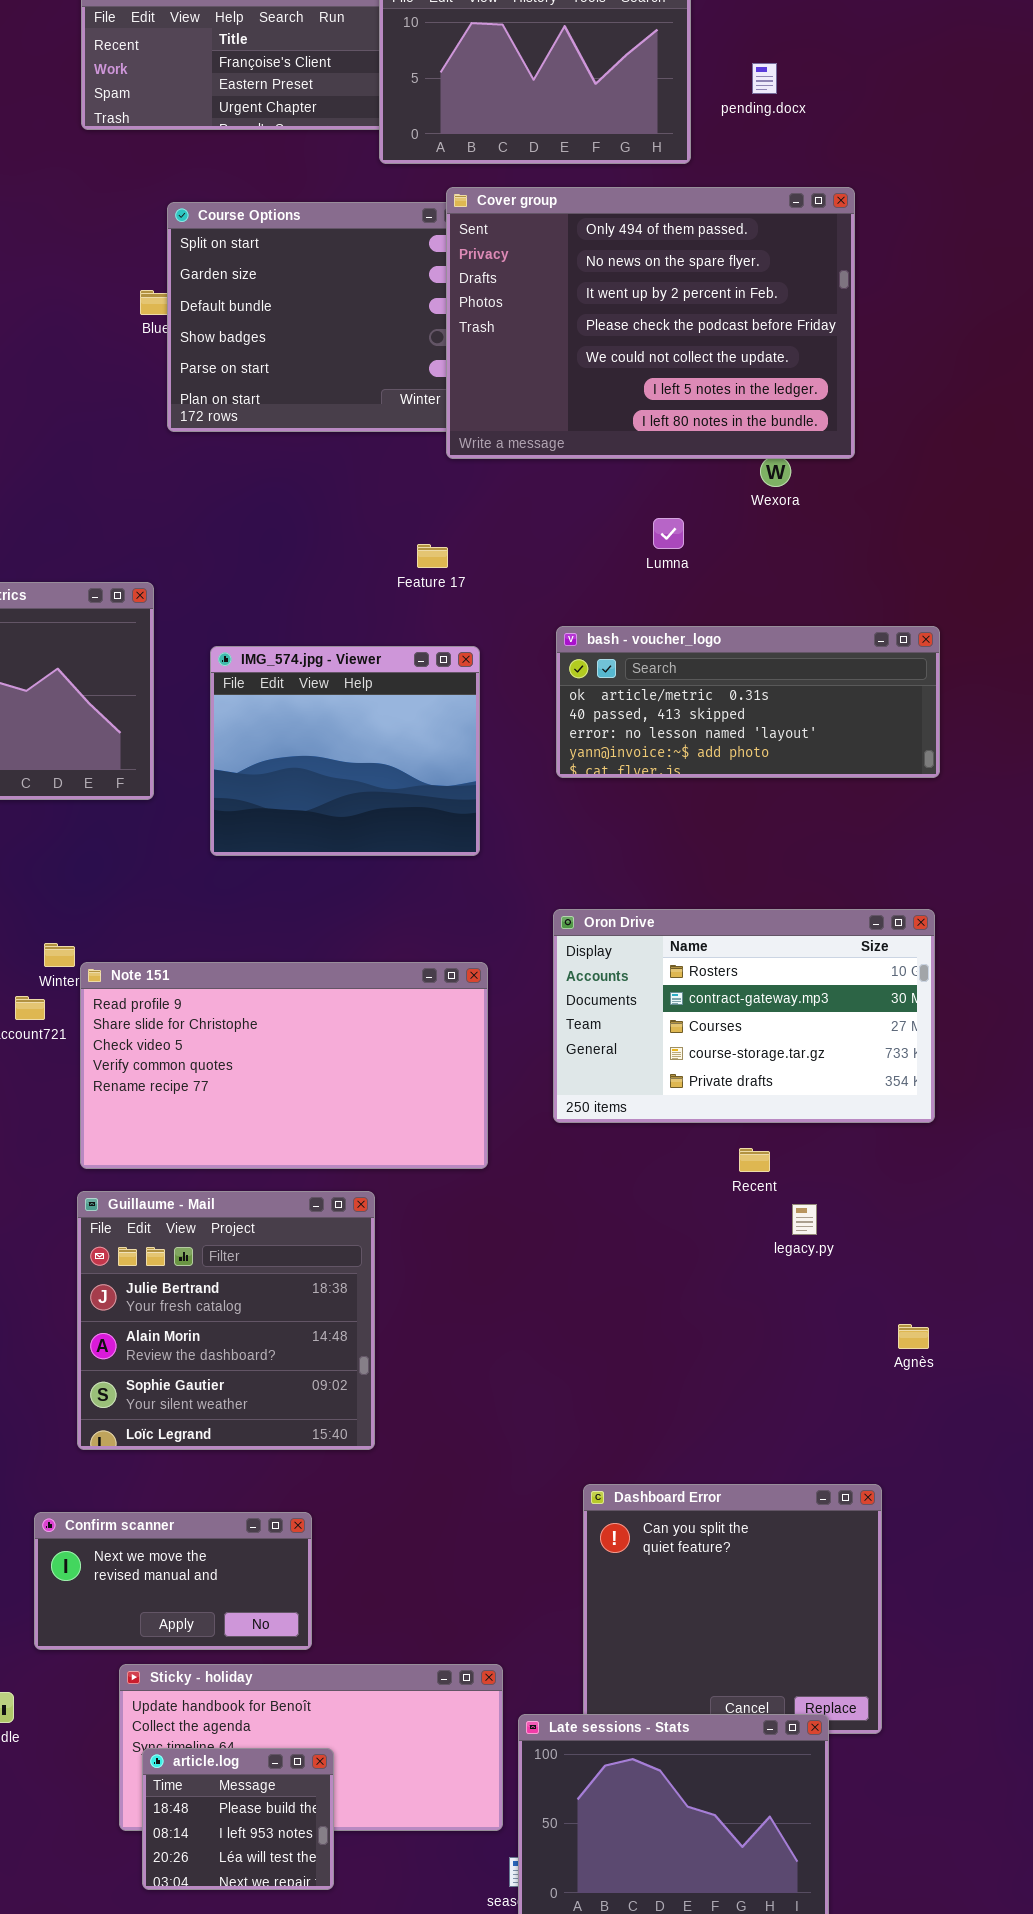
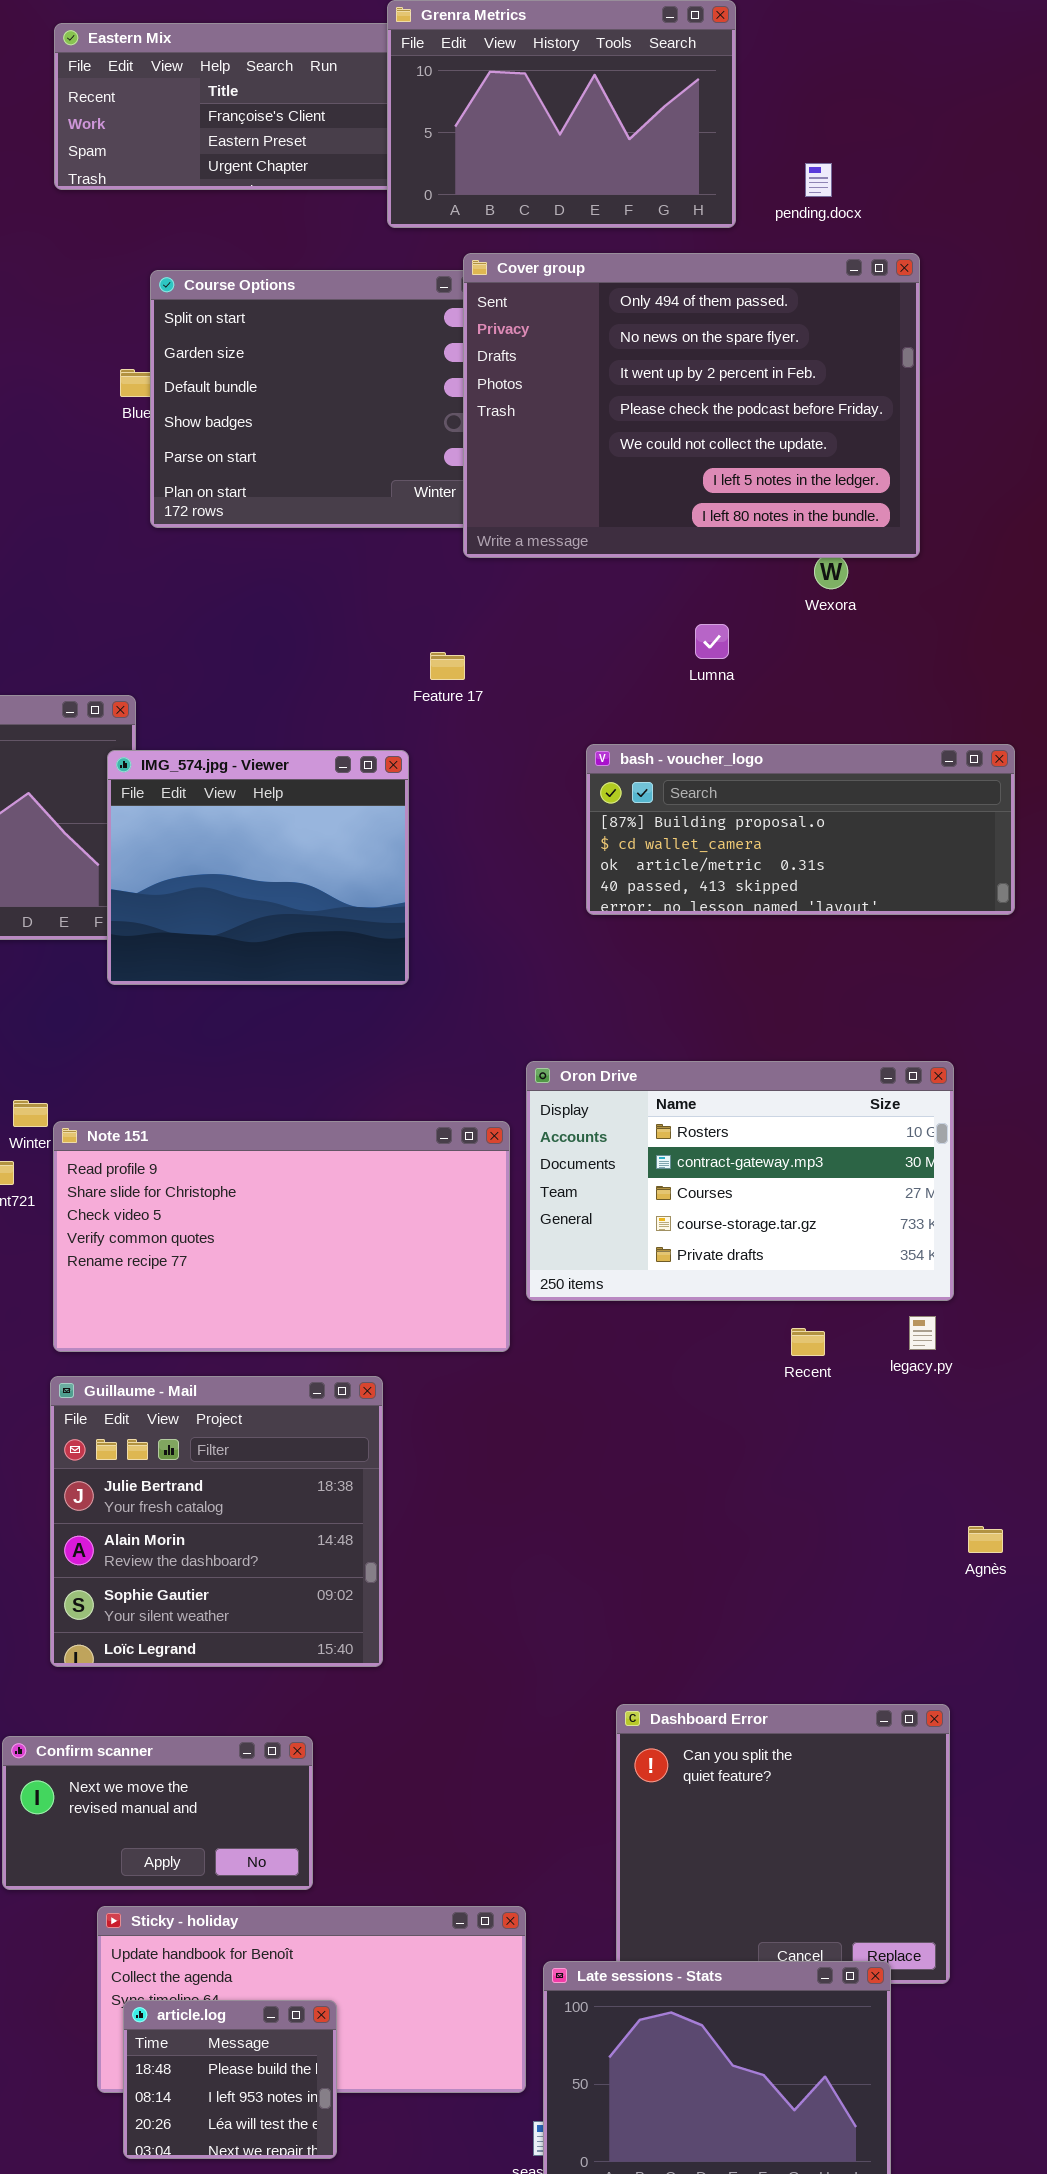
pending.docx: [752,63,777,94] -> [805,163,832,197], moved
bash - voucher_logo: [556,626,940,778] -> [586,744,1015,915], scrolled up 2 rows
IMG_574.jpg - Viewer: [210,646,480,856] -> [107,750,409,985], moved
Oron Drive: [553,909,935,1123] -> [526,1061,954,1301], moved
legacy.py: [792,1204,817,1235] -> [909,1316,936,1350], moved

